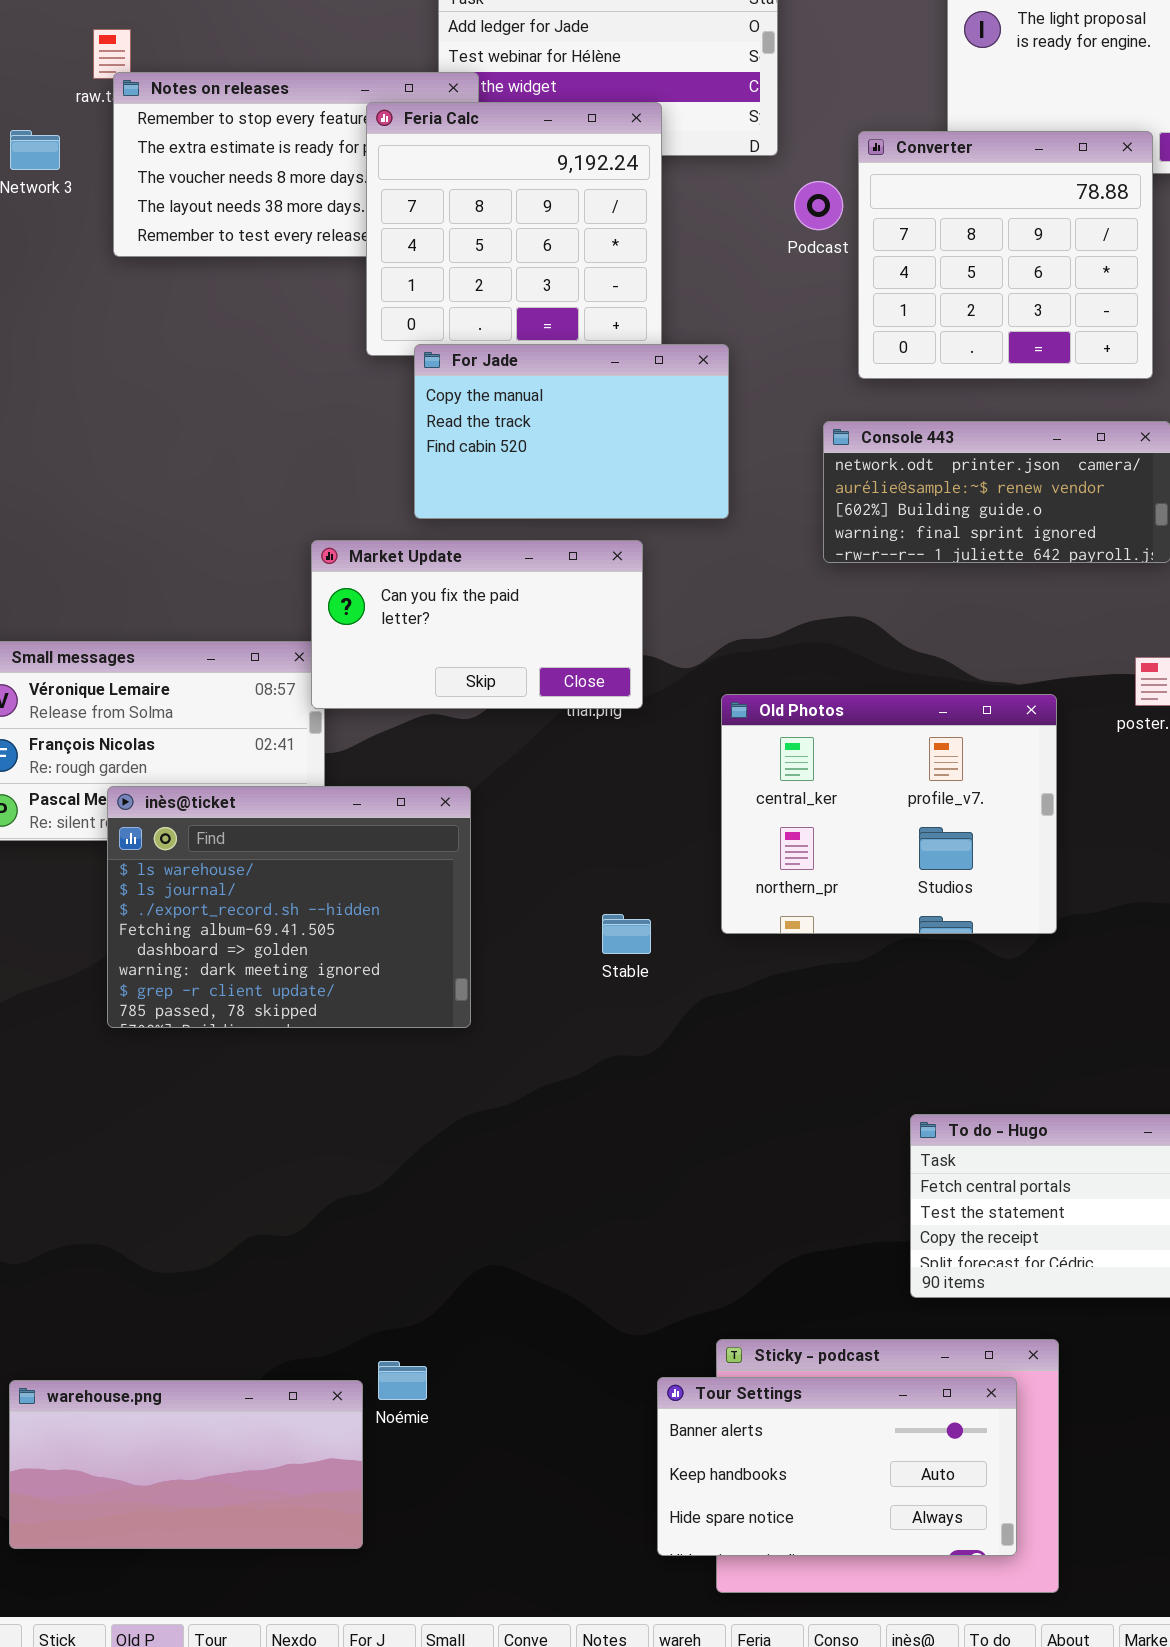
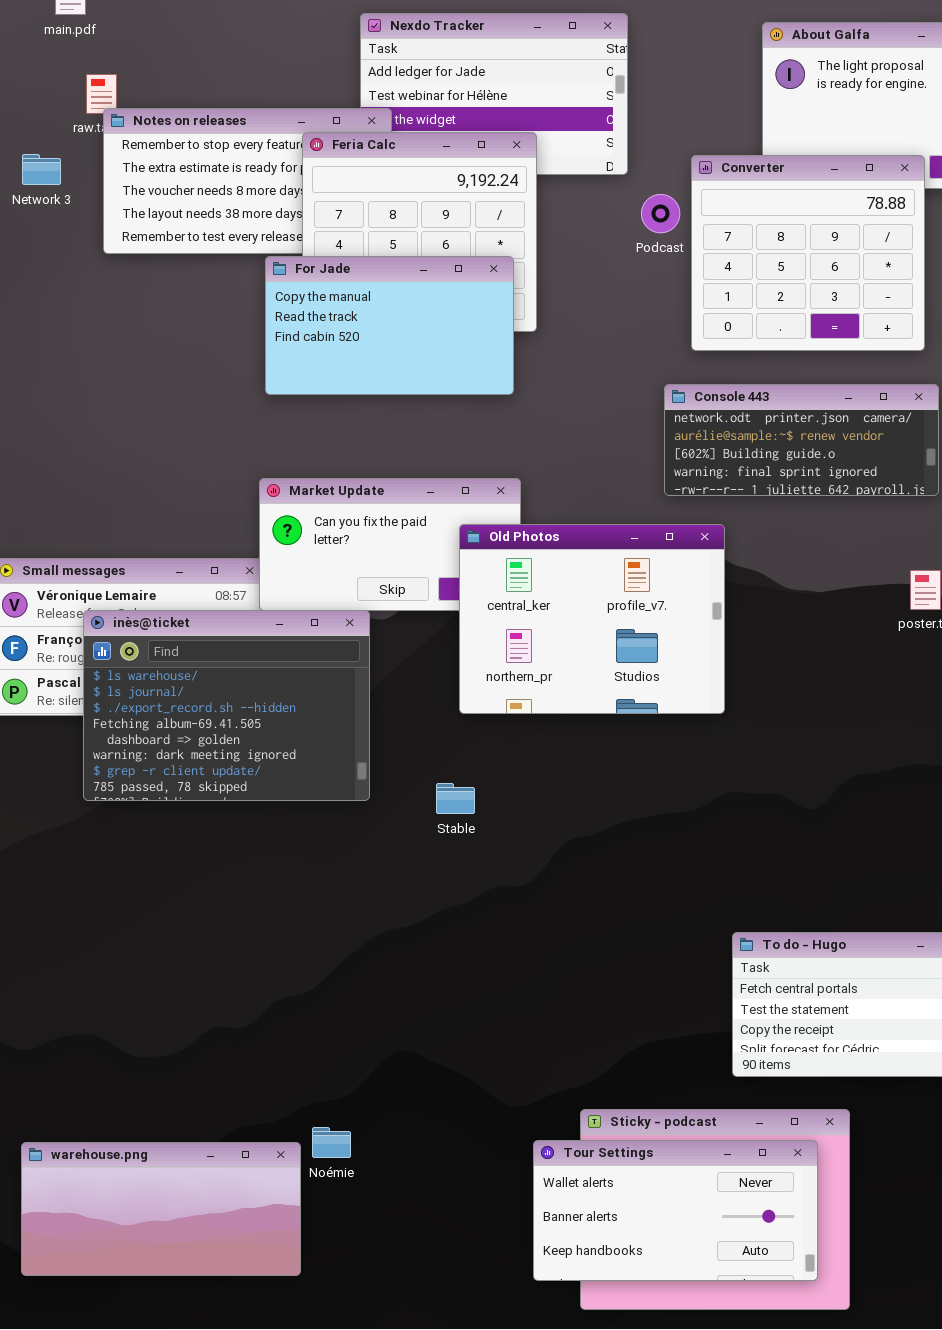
For Jade: [414,344,729,519] -> [265,256,514,395], moved
Old Photos: [721,694,1057,934] -> [459,524,725,714], moved
inès@ticket: [107,786,471,1028] -> [83,610,370,801], moved
Stable: [602,914,651,954] -> [436,783,475,814], moved
Tour Settings: [657,1377,1017,1556] -> [533,1140,818,1281], scrolled up 1 row

